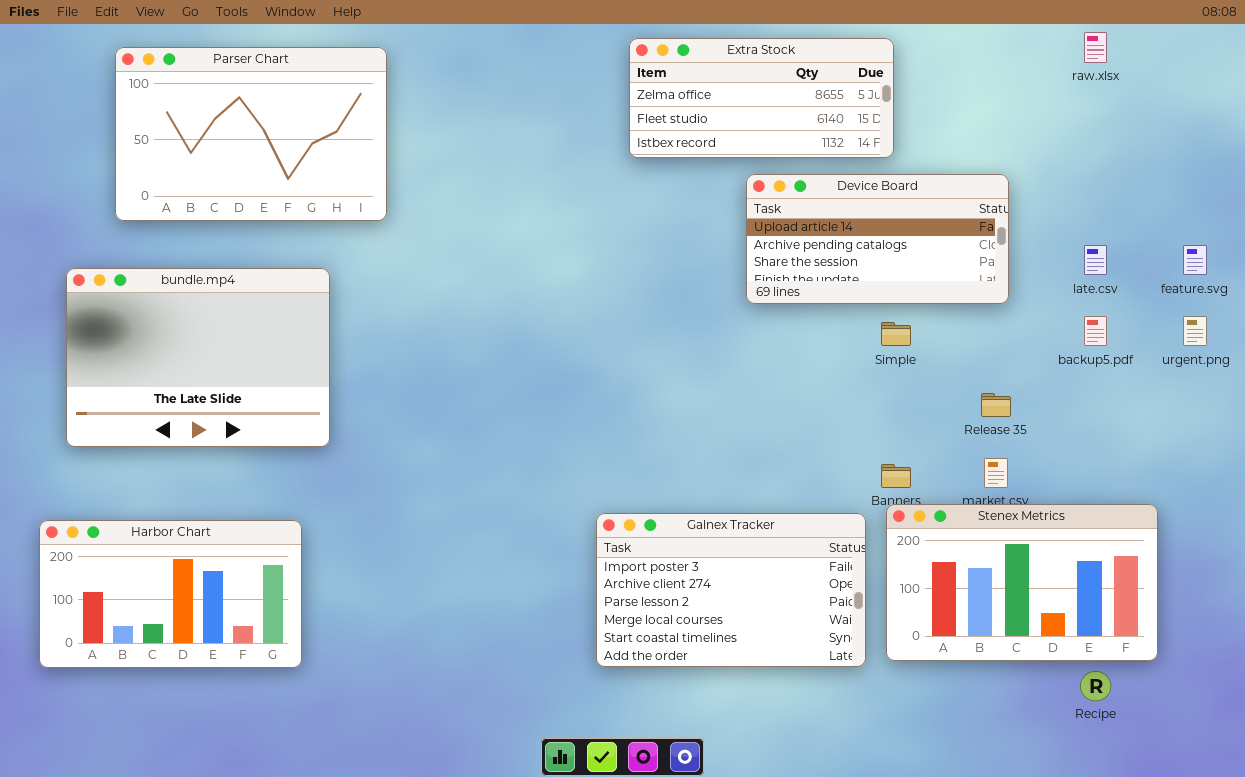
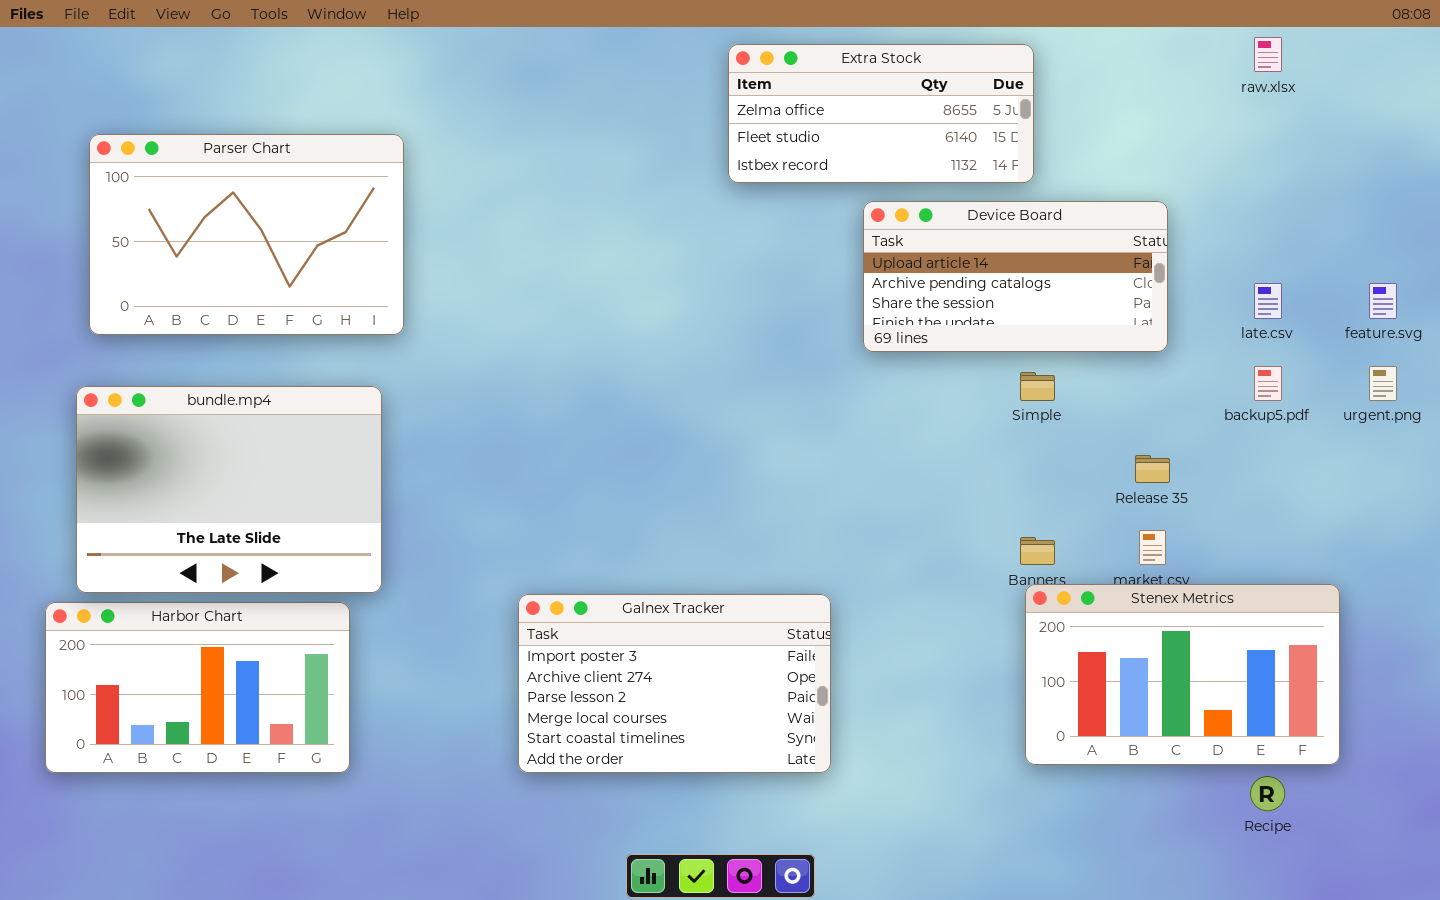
Parser Chart: [115,47,387,221] -> [89,134,404,335], moved
bundle.mp4: [66,268,330,447] -> [76,386,382,593], moved
Galnex Tracker: [596,513,866,667] -> [518,594,831,773], moved

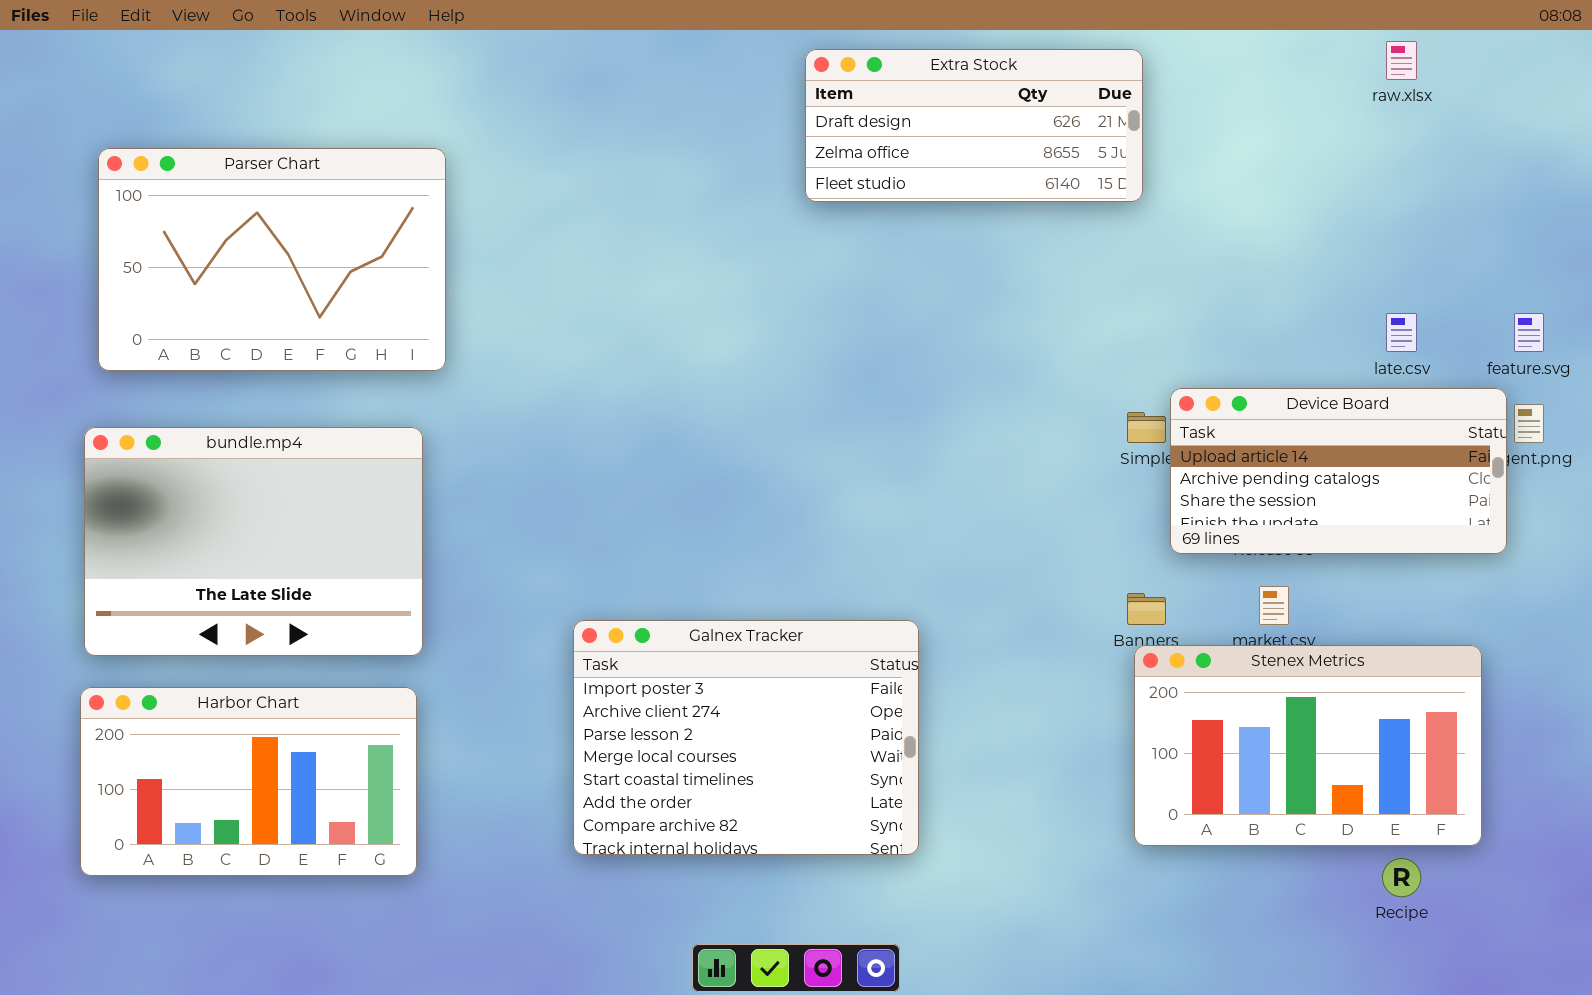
Extra Stock: [728,44,1034,183] -> [805,49,1143,202], scrolled up 1 row
Device Board: [863,201,1168,352] -> [1170,388,1507,554], moved
Galnex Tracker: [518,594,831,773] -> [573,620,919,855], resized
Harbor Chart: [45,602,350,773] -> [80,687,417,876], moved

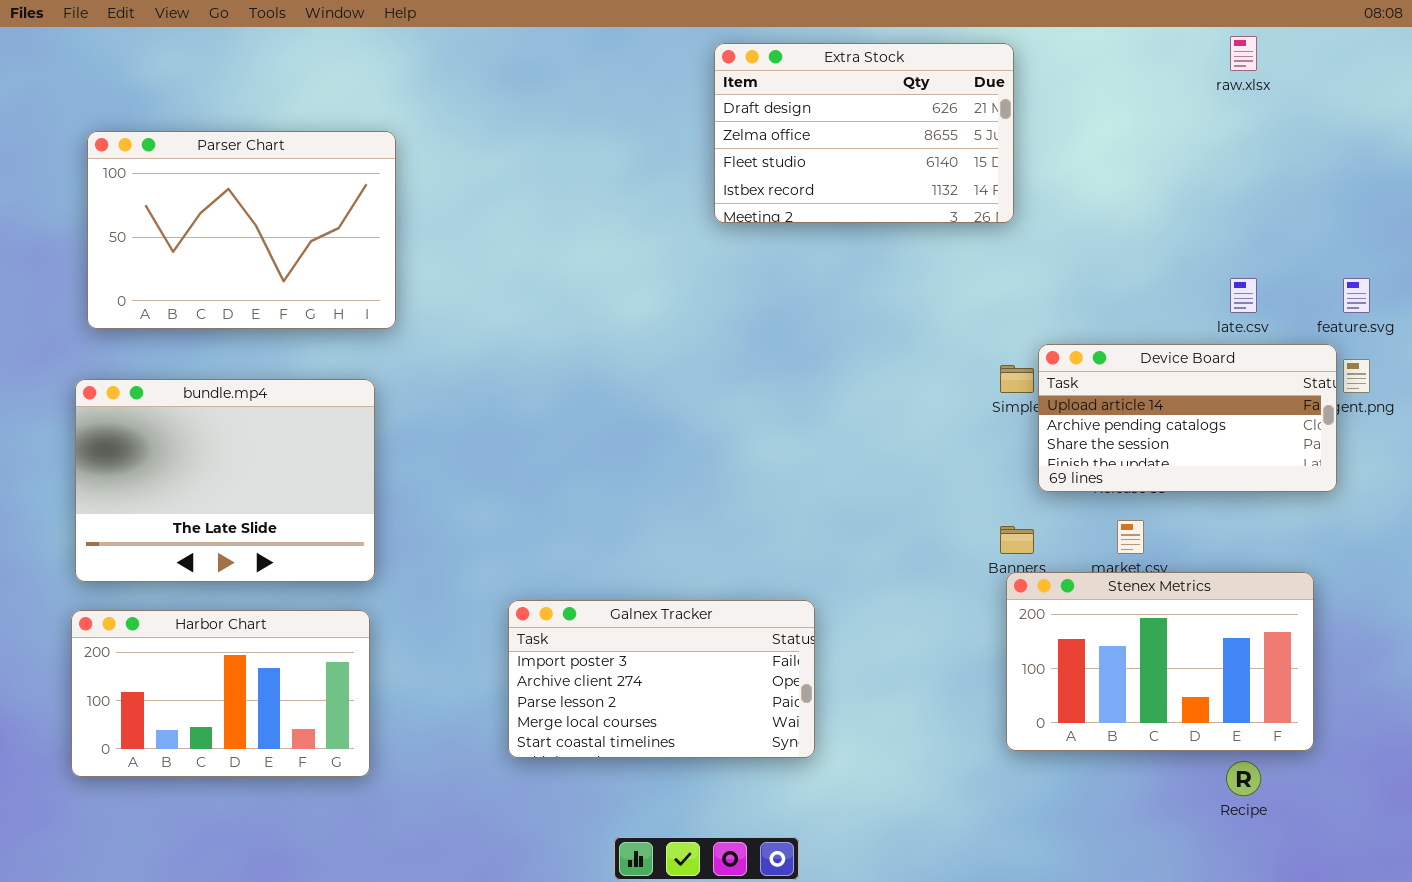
Extra Stock: [805,49,1143,202] -> [714,43,1014,223], resized
Galnex Tracker: [573,620,919,855] -> [508,600,815,758], resized

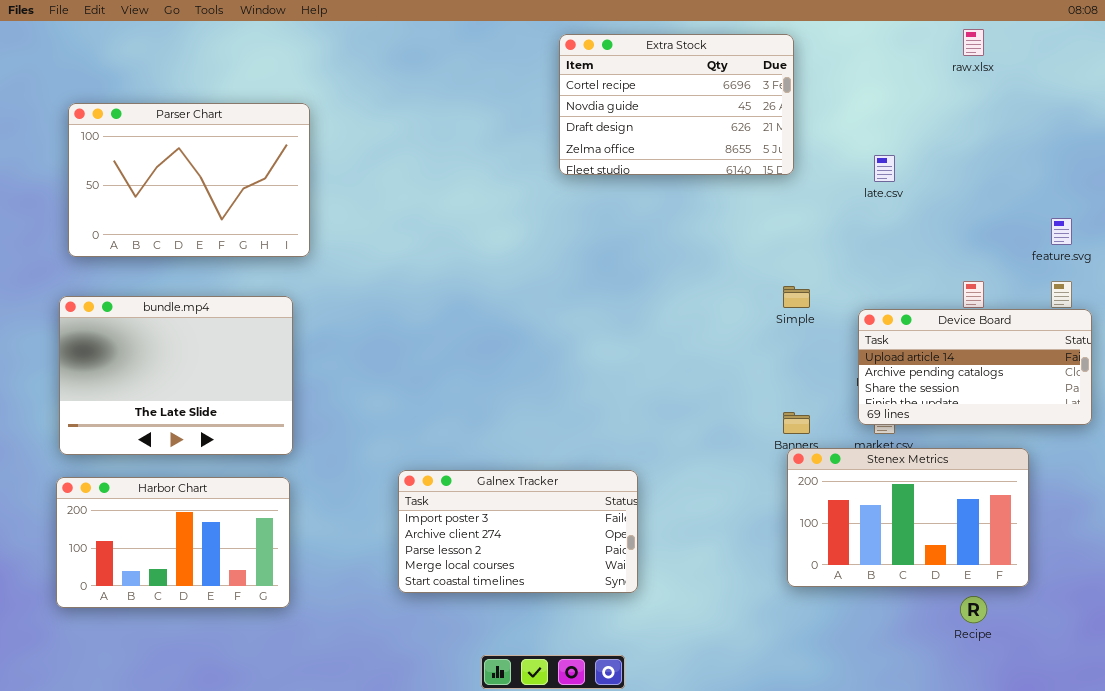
Extra Stock: [714,43,1014,223] -> [559,34,794,175], scrolled up 2 rows
late.csv: [1230,278,1257,313] -> [874,155,895,182], moved
Device Board: [1038,344,1337,492] -> [858,309,1092,425], moved

